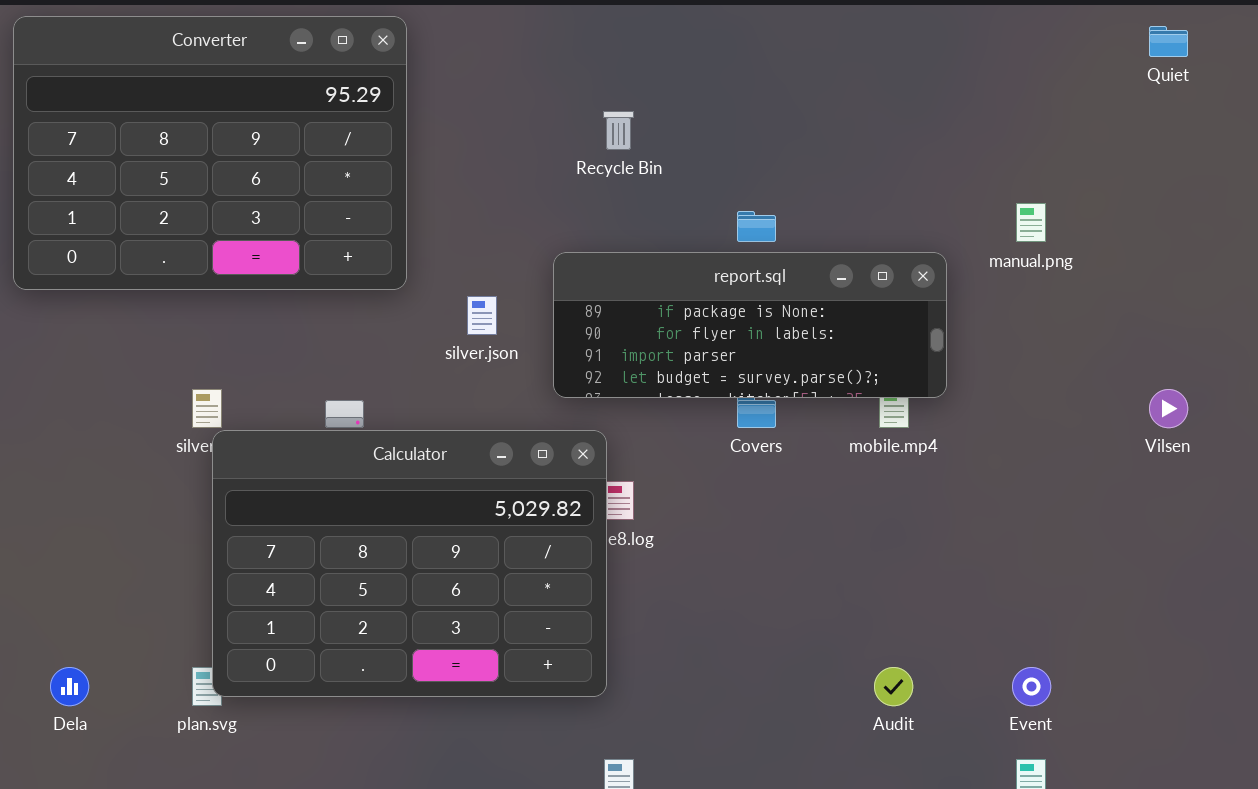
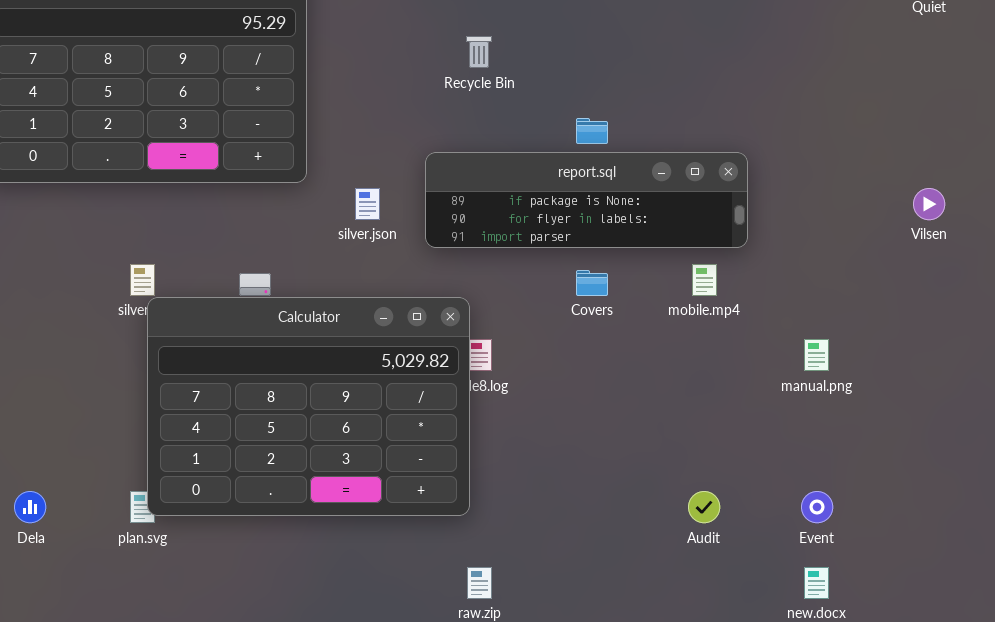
manual.png: [1016,203,1046,242] -> [804,339,829,371], moved
report.sql: [553,252,947,398] -> [425,152,748,248], resized
Vilsen: [1149,389,1188,428] -> [913,188,945,220], moved

